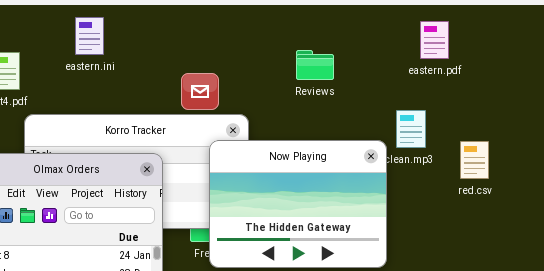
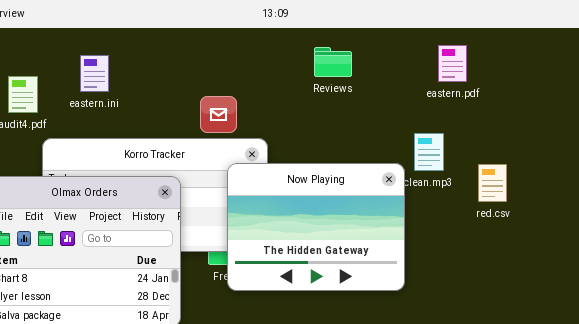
eastern.ini: [75,17,104,55] -> [80,55,109,92], moved
Reviews: [296,50,334,80] -> [314,47,352,77], moved

